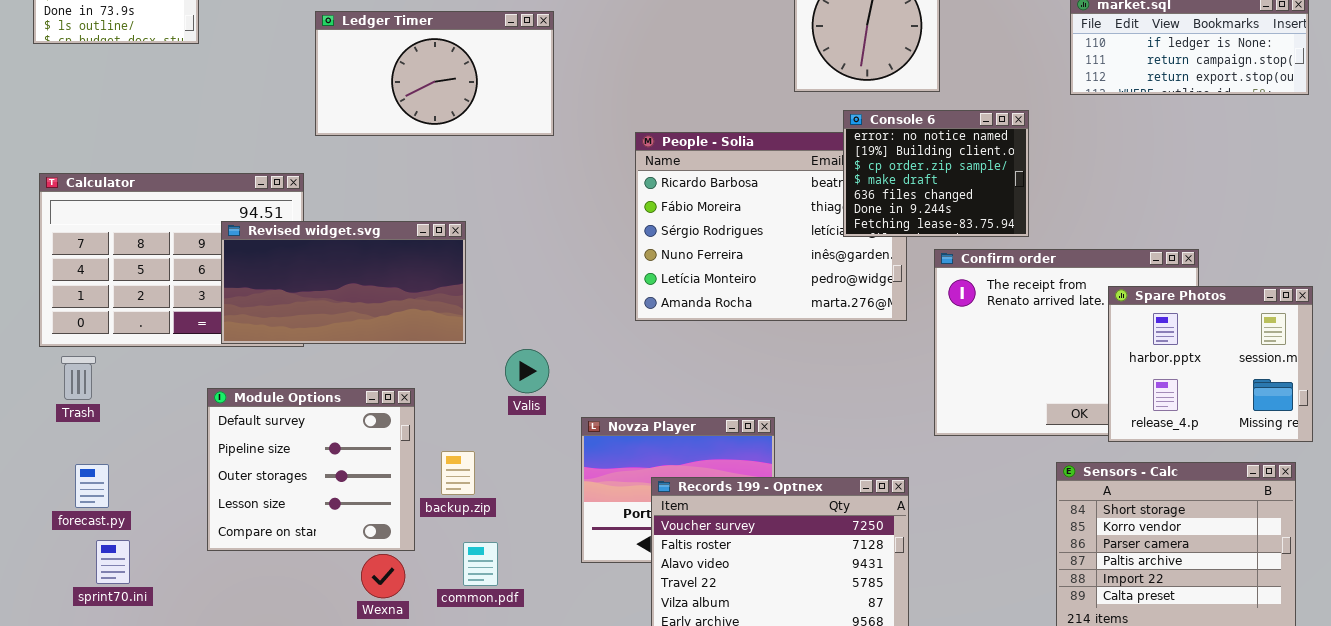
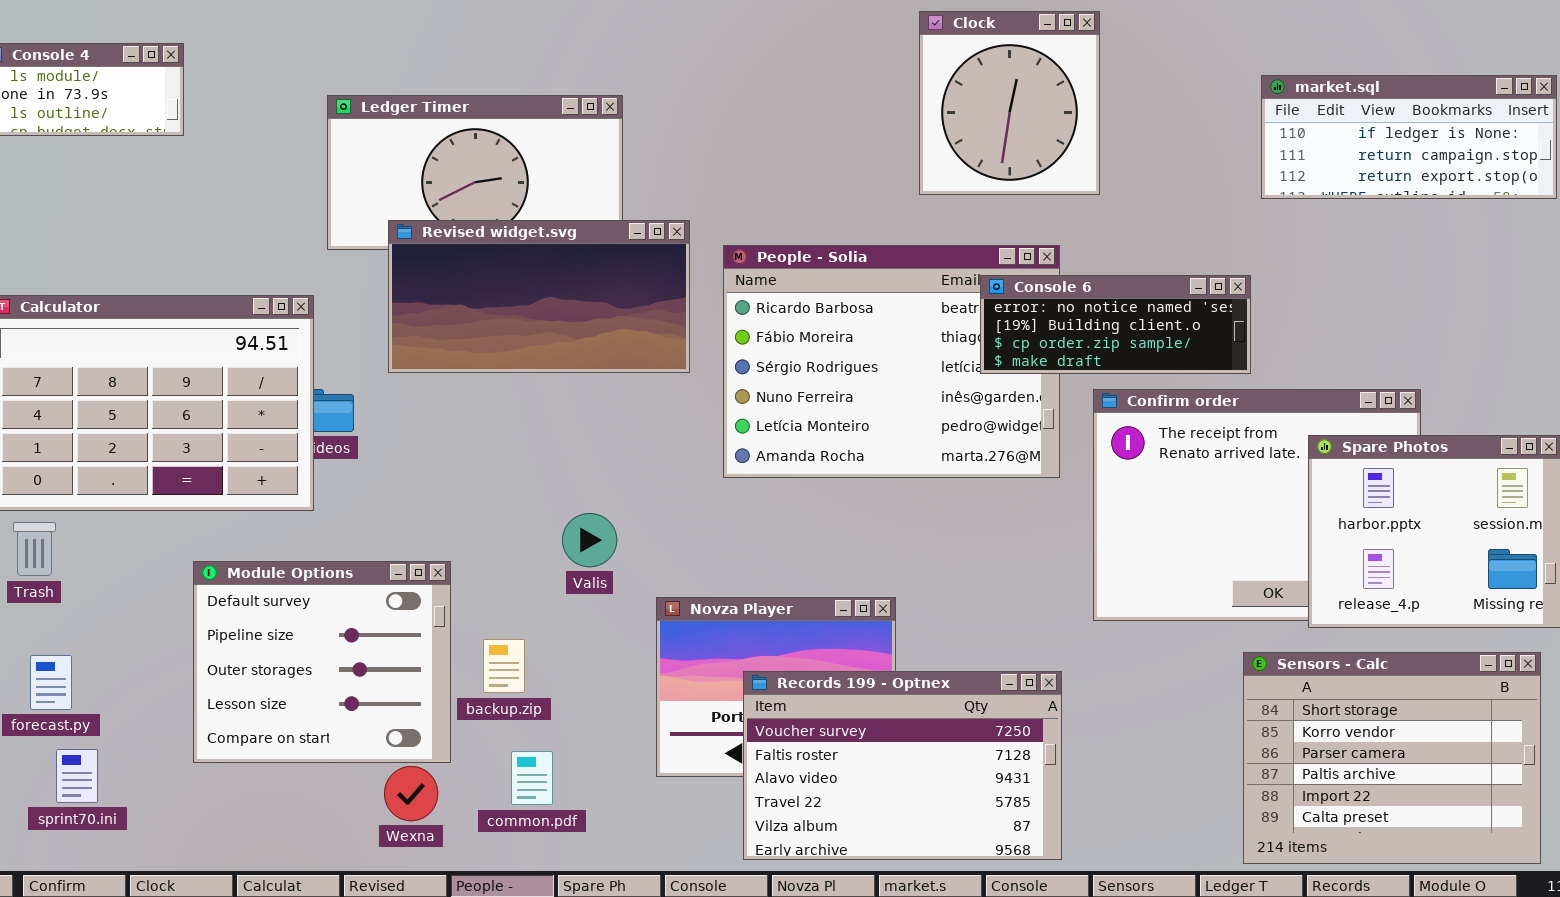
Console 6: [843,110,1029,237] -> [980,275,1251,374], resized
Revised widget.svg: [221,221,466,344] -> [388,220,690,373], moved

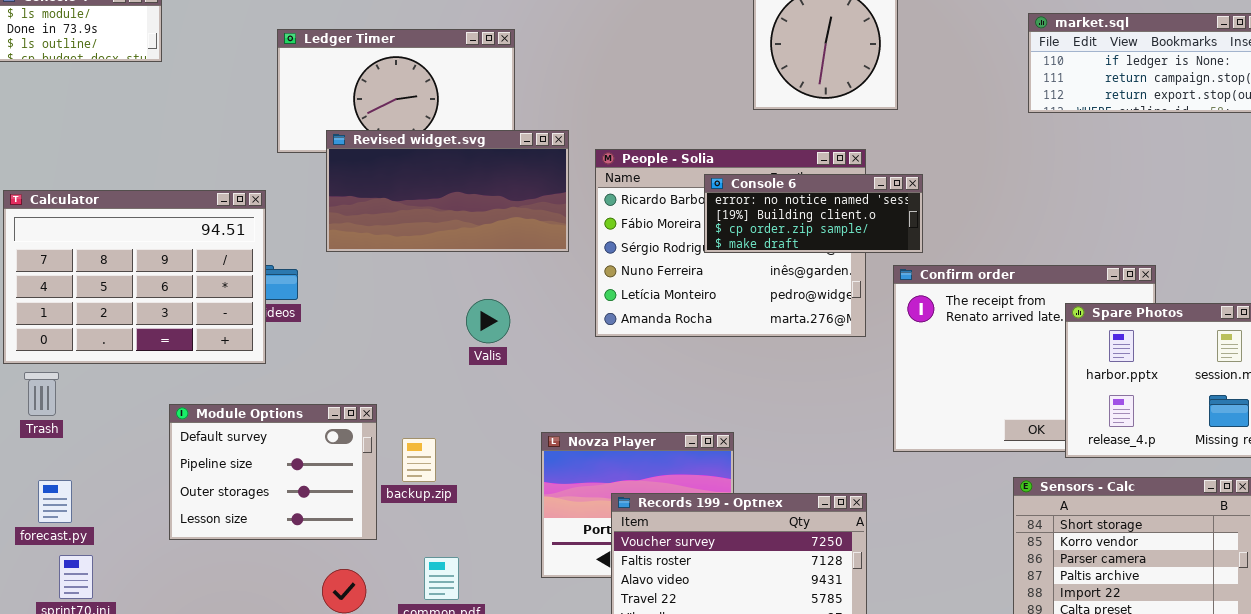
Console 6: [980,275,1251,374] -> [704,174,923,253], moved
Valis: [562,513,617,567] -> [466,299,510,343], moved
Module Options: [193,561,451,763] -> [169,404,377,540], resized
backup.zip: [483,639,525,693] -> [402,438,436,482], moved

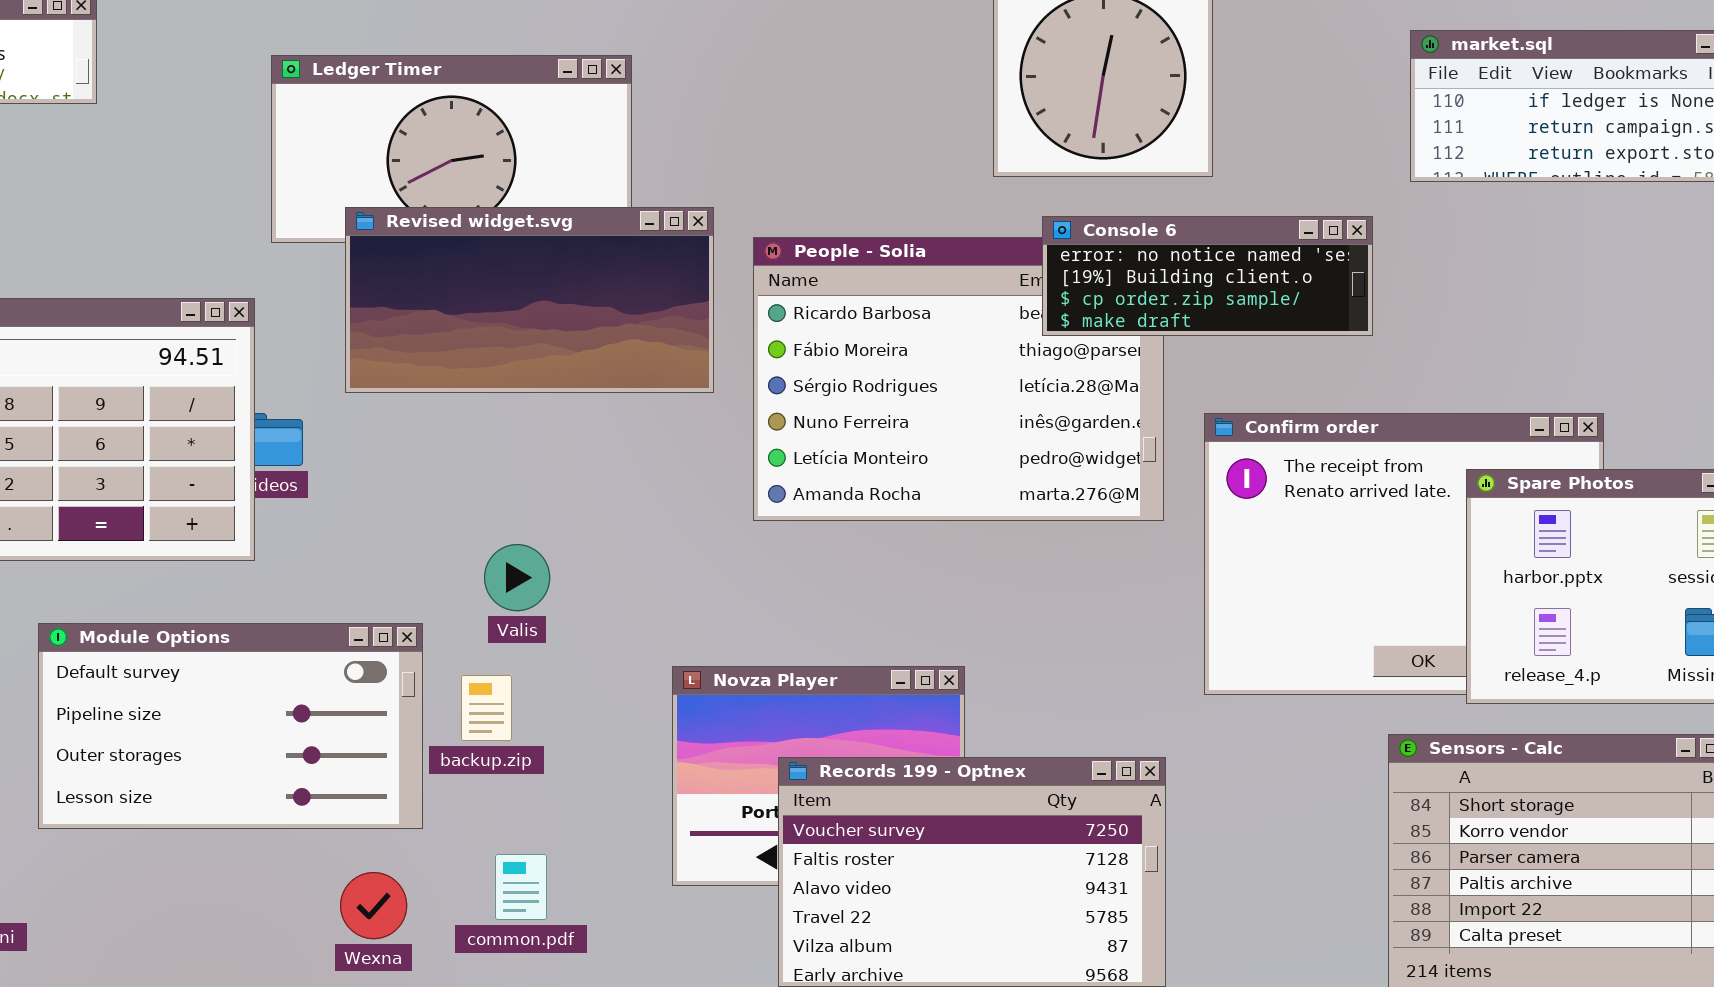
Console 6: [704,174,923,253] -> [1042,216,1373,336], moved
Valis: [466,299,510,343] -> [484,544,550,611], moved
Module Options: [169,404,377,540] -> [38,623,423,829], resized

